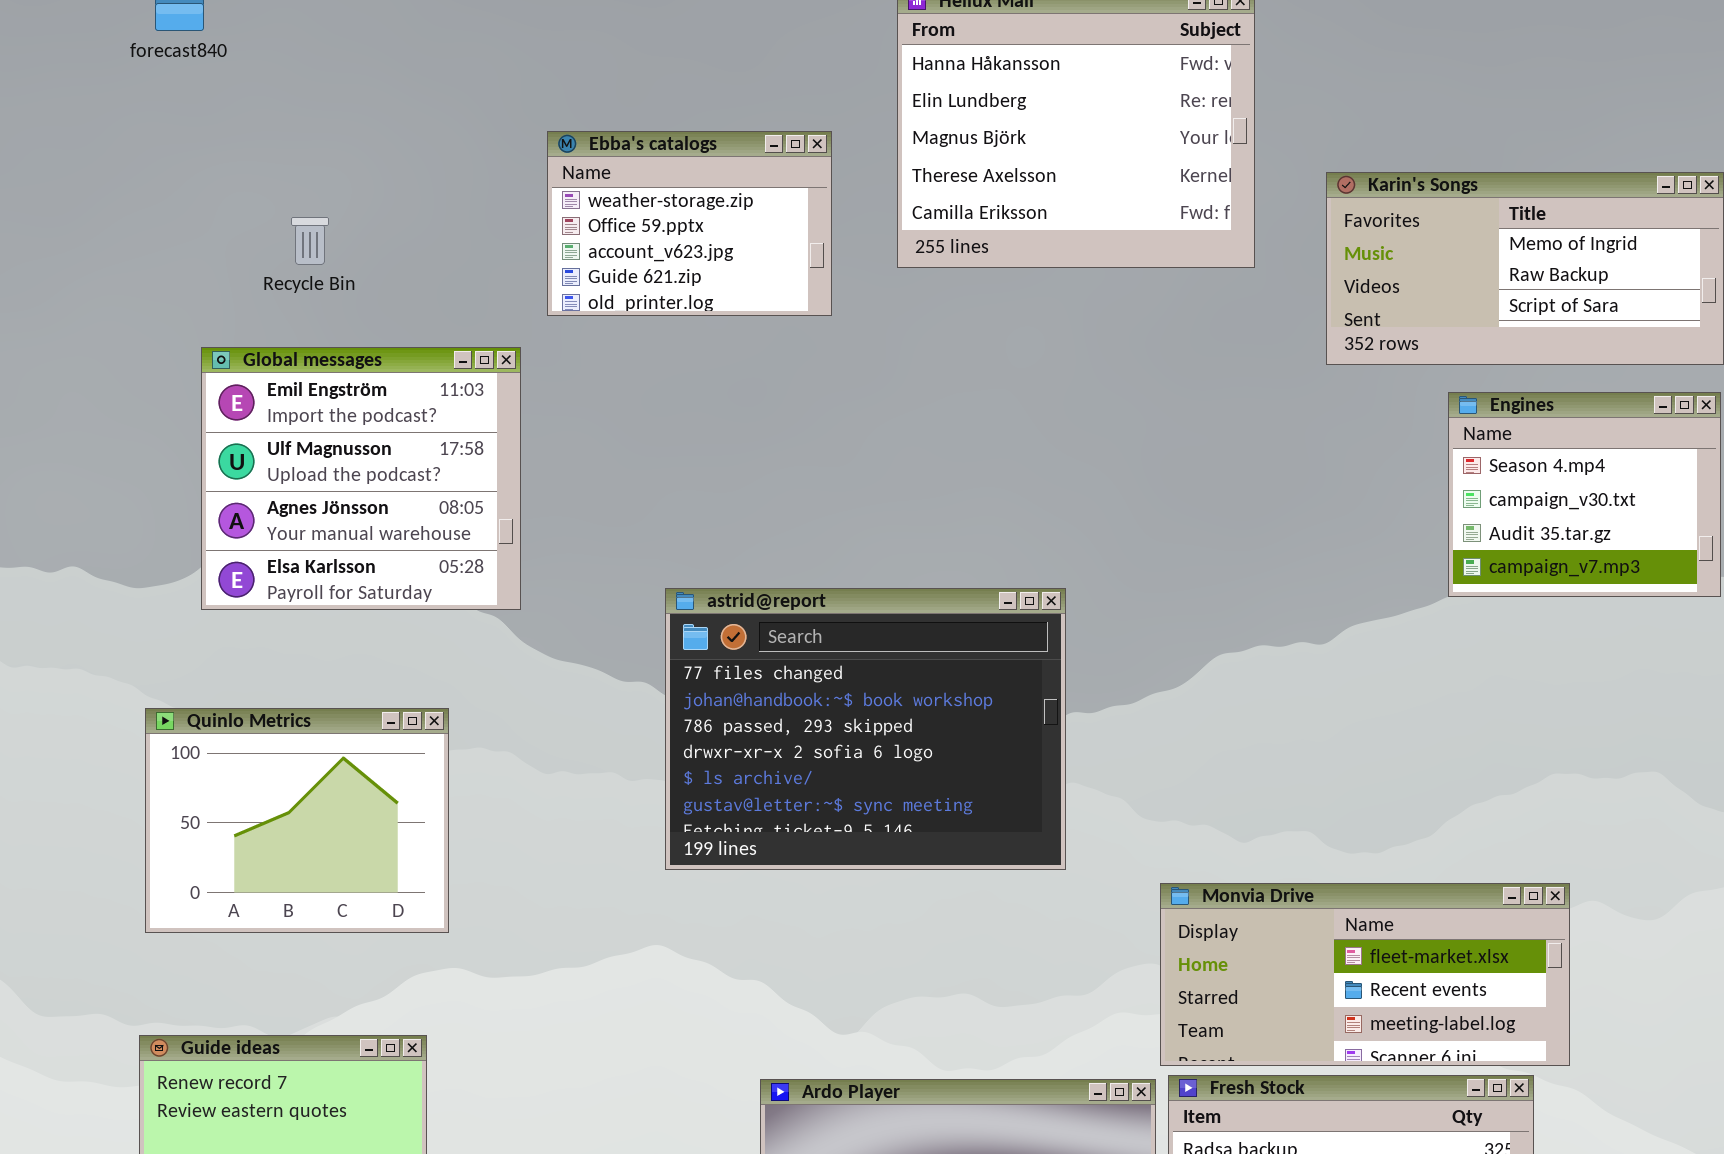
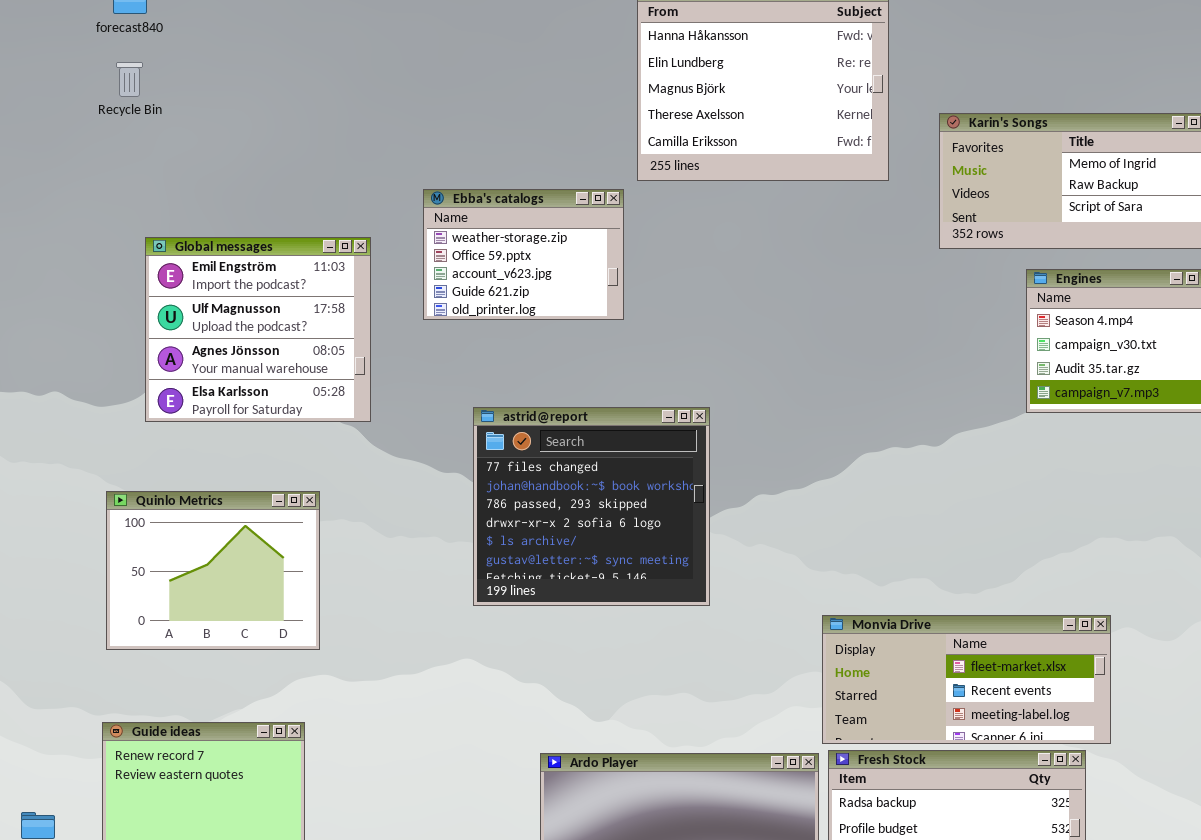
Ebba's catalogs: [547,131,832,316] -> [423,189,624,320], moved
Recycle Bin: [291,217,329,265] -> [116,62,143,97], moved
astrid@report: [665,588,1066,870] -> [473,407,710,606], resized

